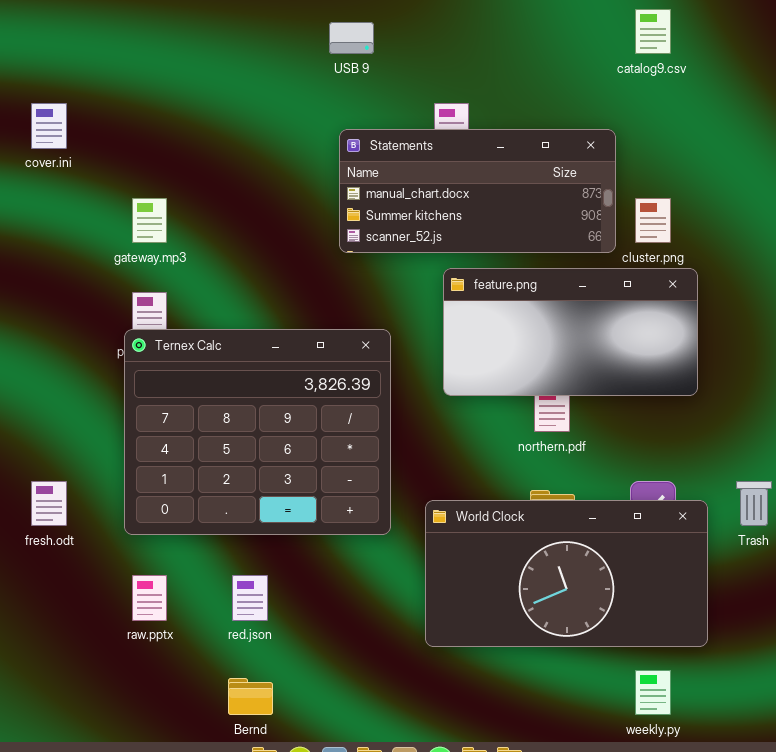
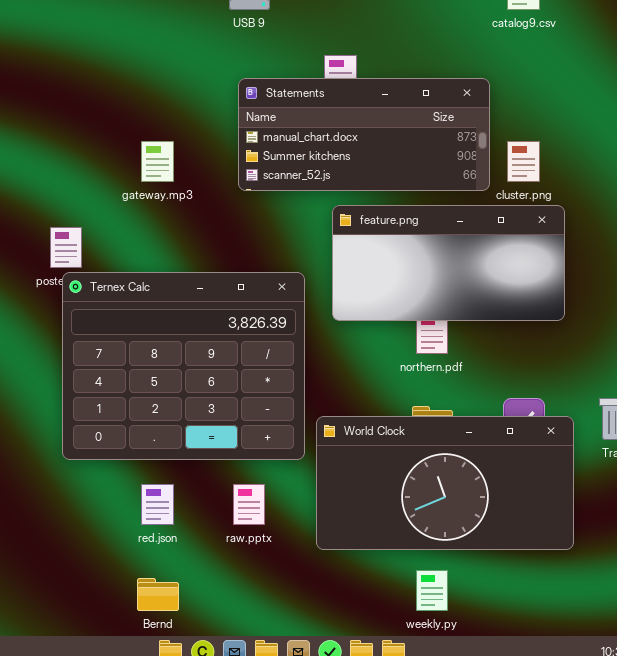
gateway.mp3: [132,198,167,243] -> [141,141,174,182], moved
Ternex Calc: [124,329,391,535] -> [62,272,305,460], moved
raw.pptx: [132,575,167,621] -> [233,484,265,525], moved
weekly.py: [635,670,671,715] -> [416,570,448,611], moved

